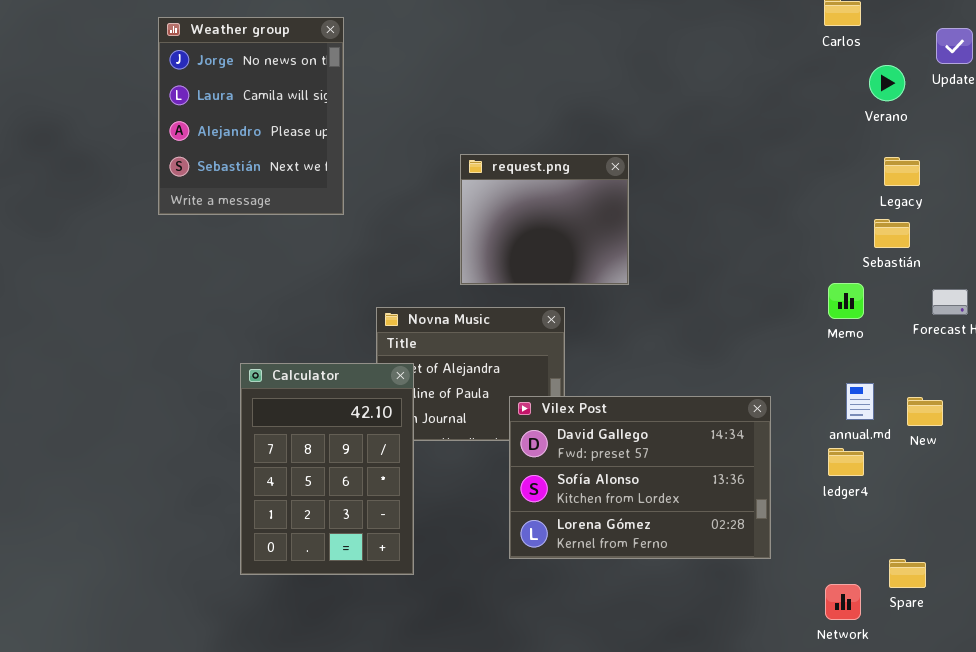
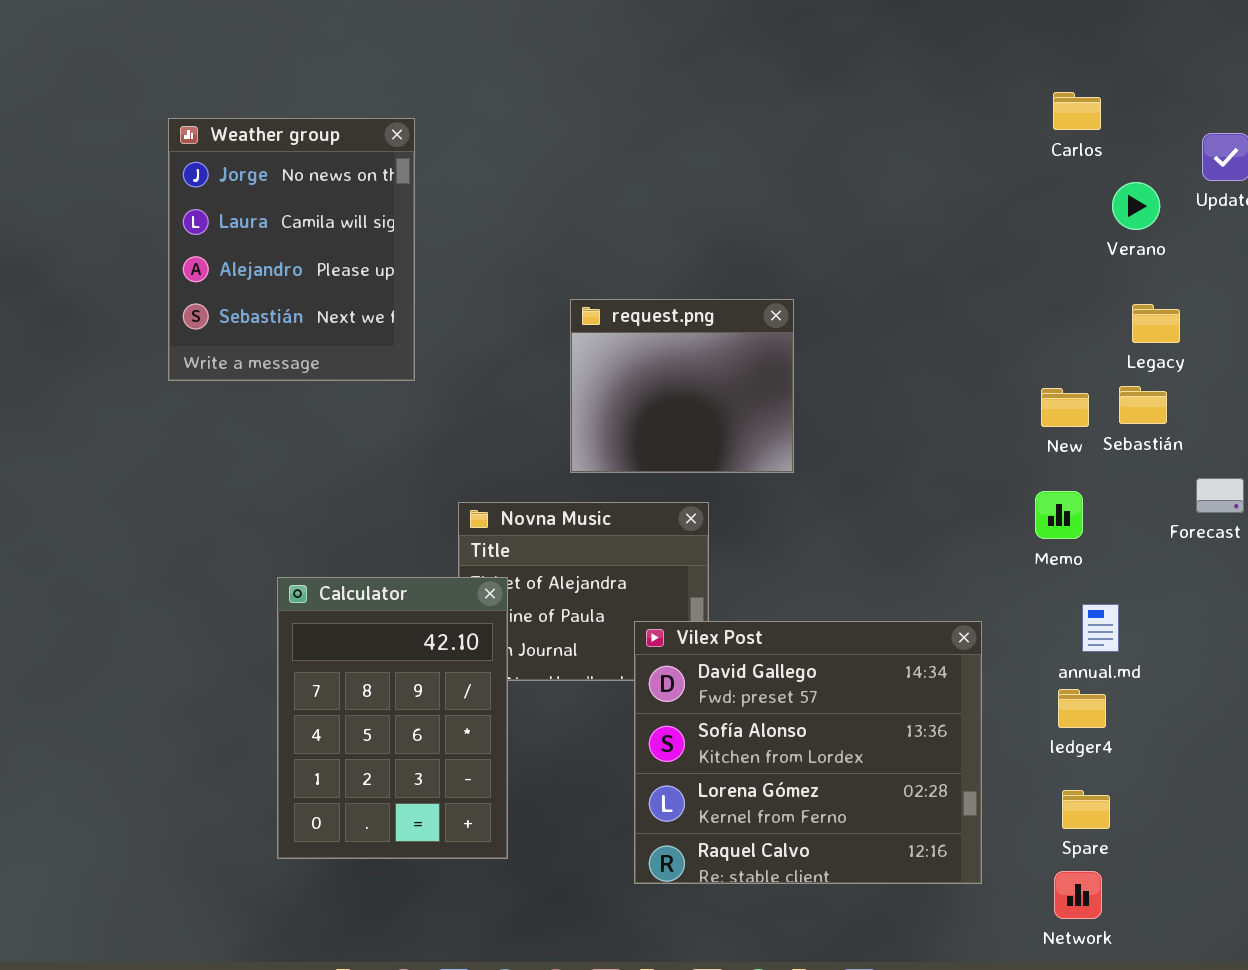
Memo: [828,283,864,319] -> [1035,491,1083,539], moved
Vilex Post: [509,396,771,559] -> [634,621,982,884], resized
New: [907,397,943,426] -> [1041,388,1089,427], moved
Spare: [889,559,926,588] -> [1062,790,1110,829], moved

